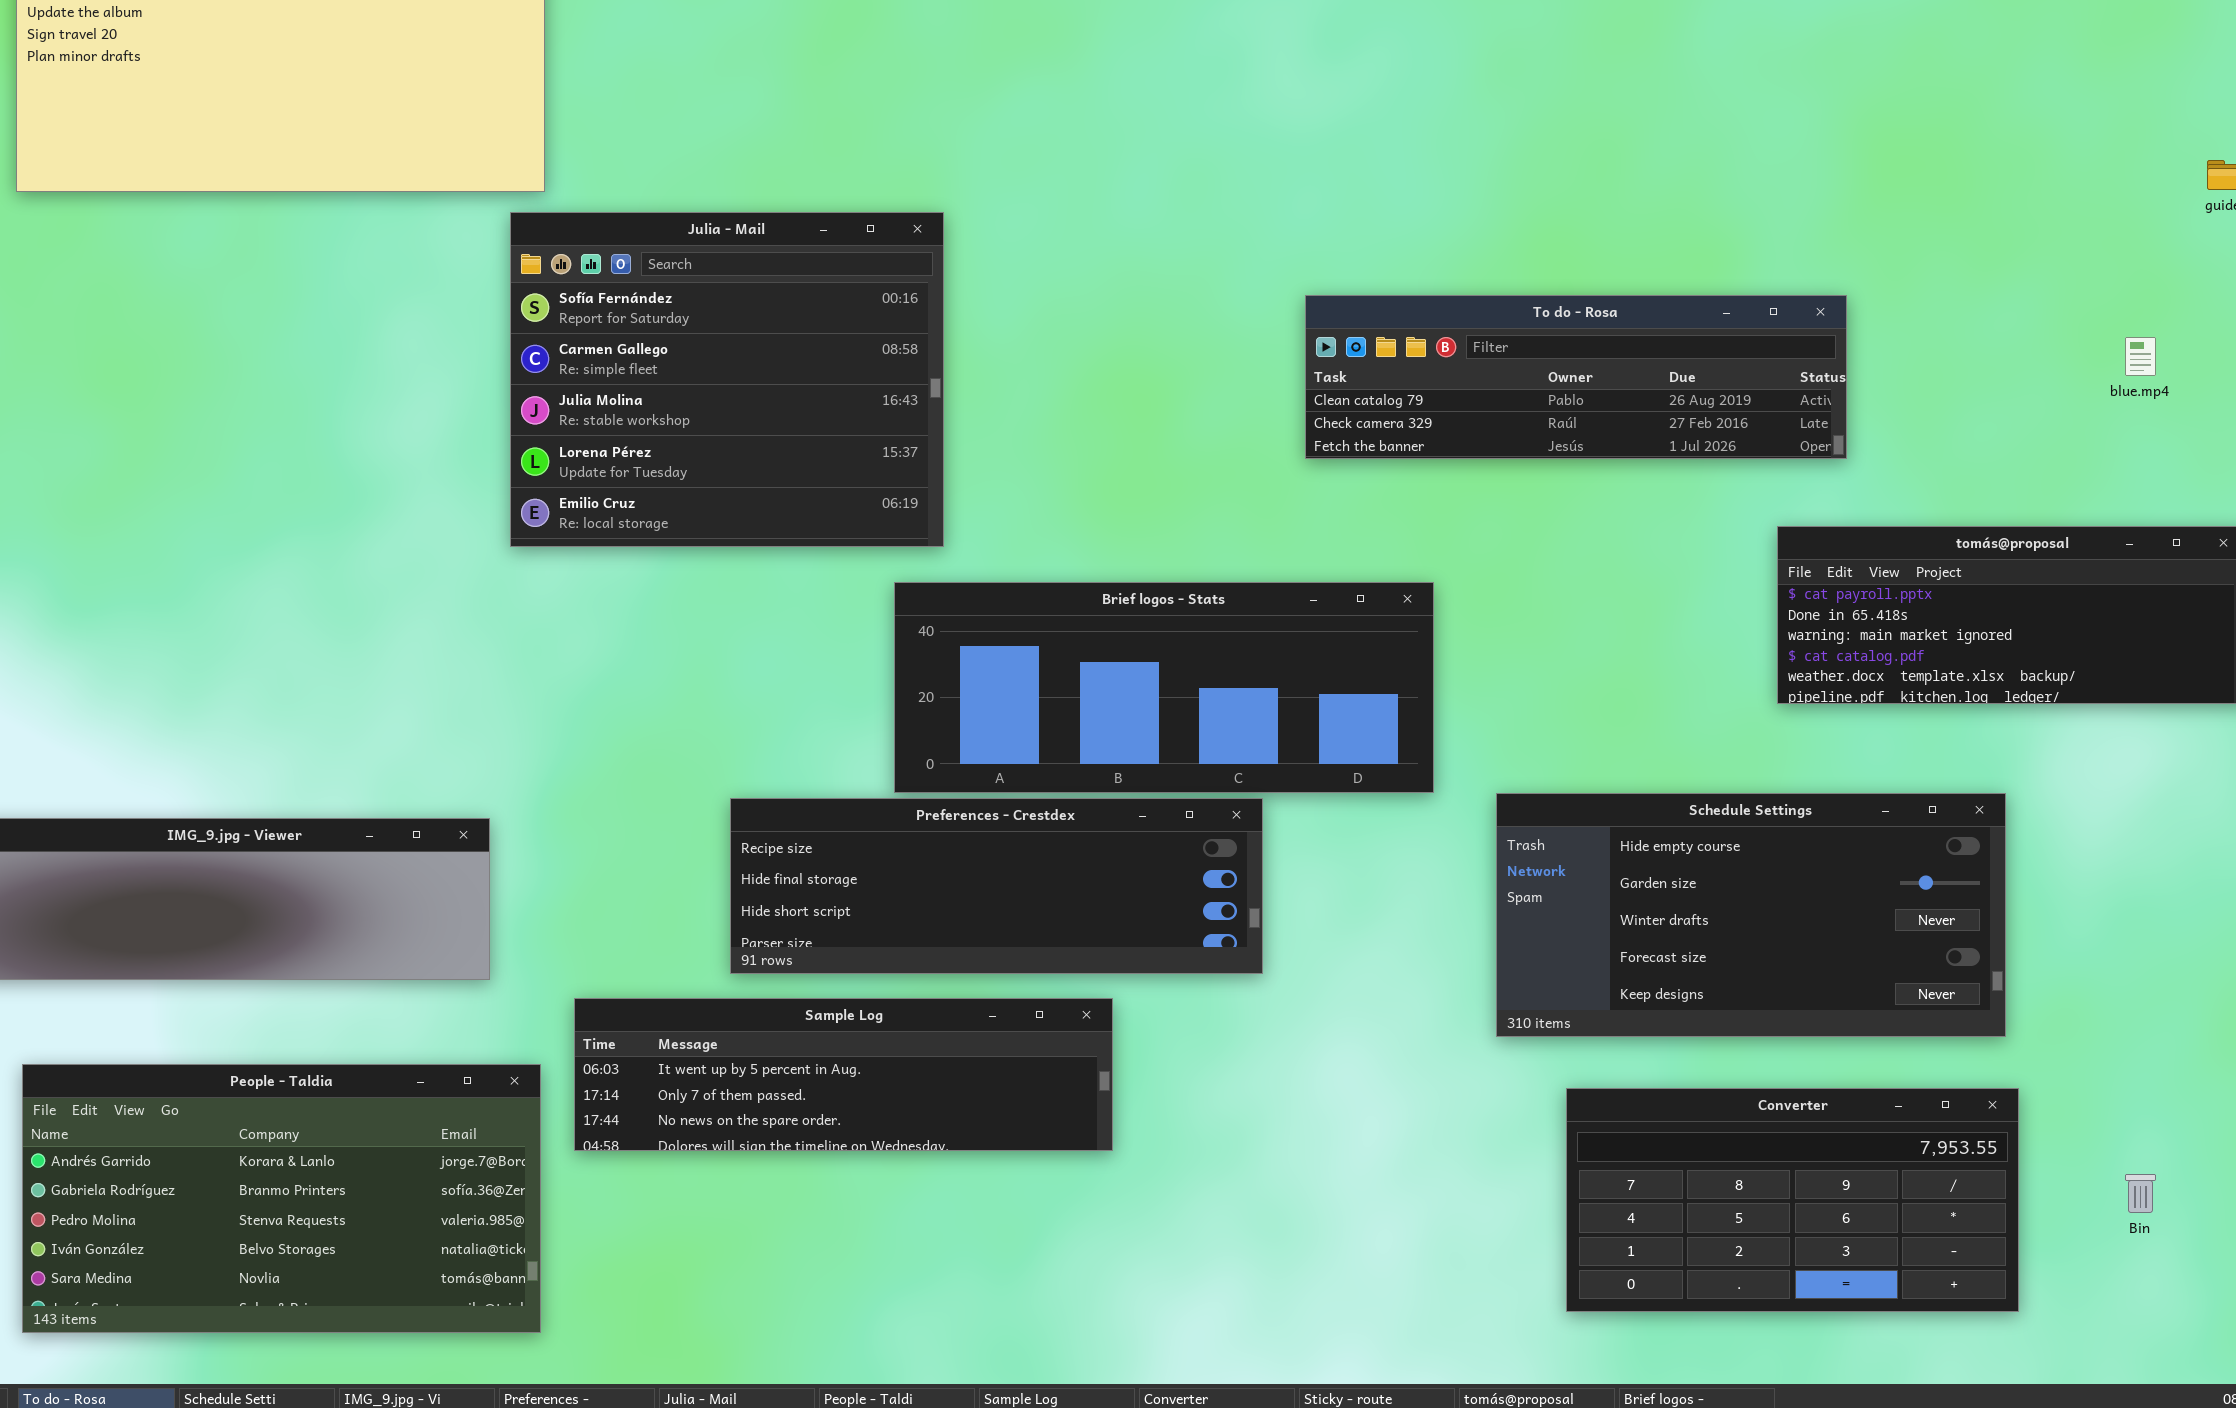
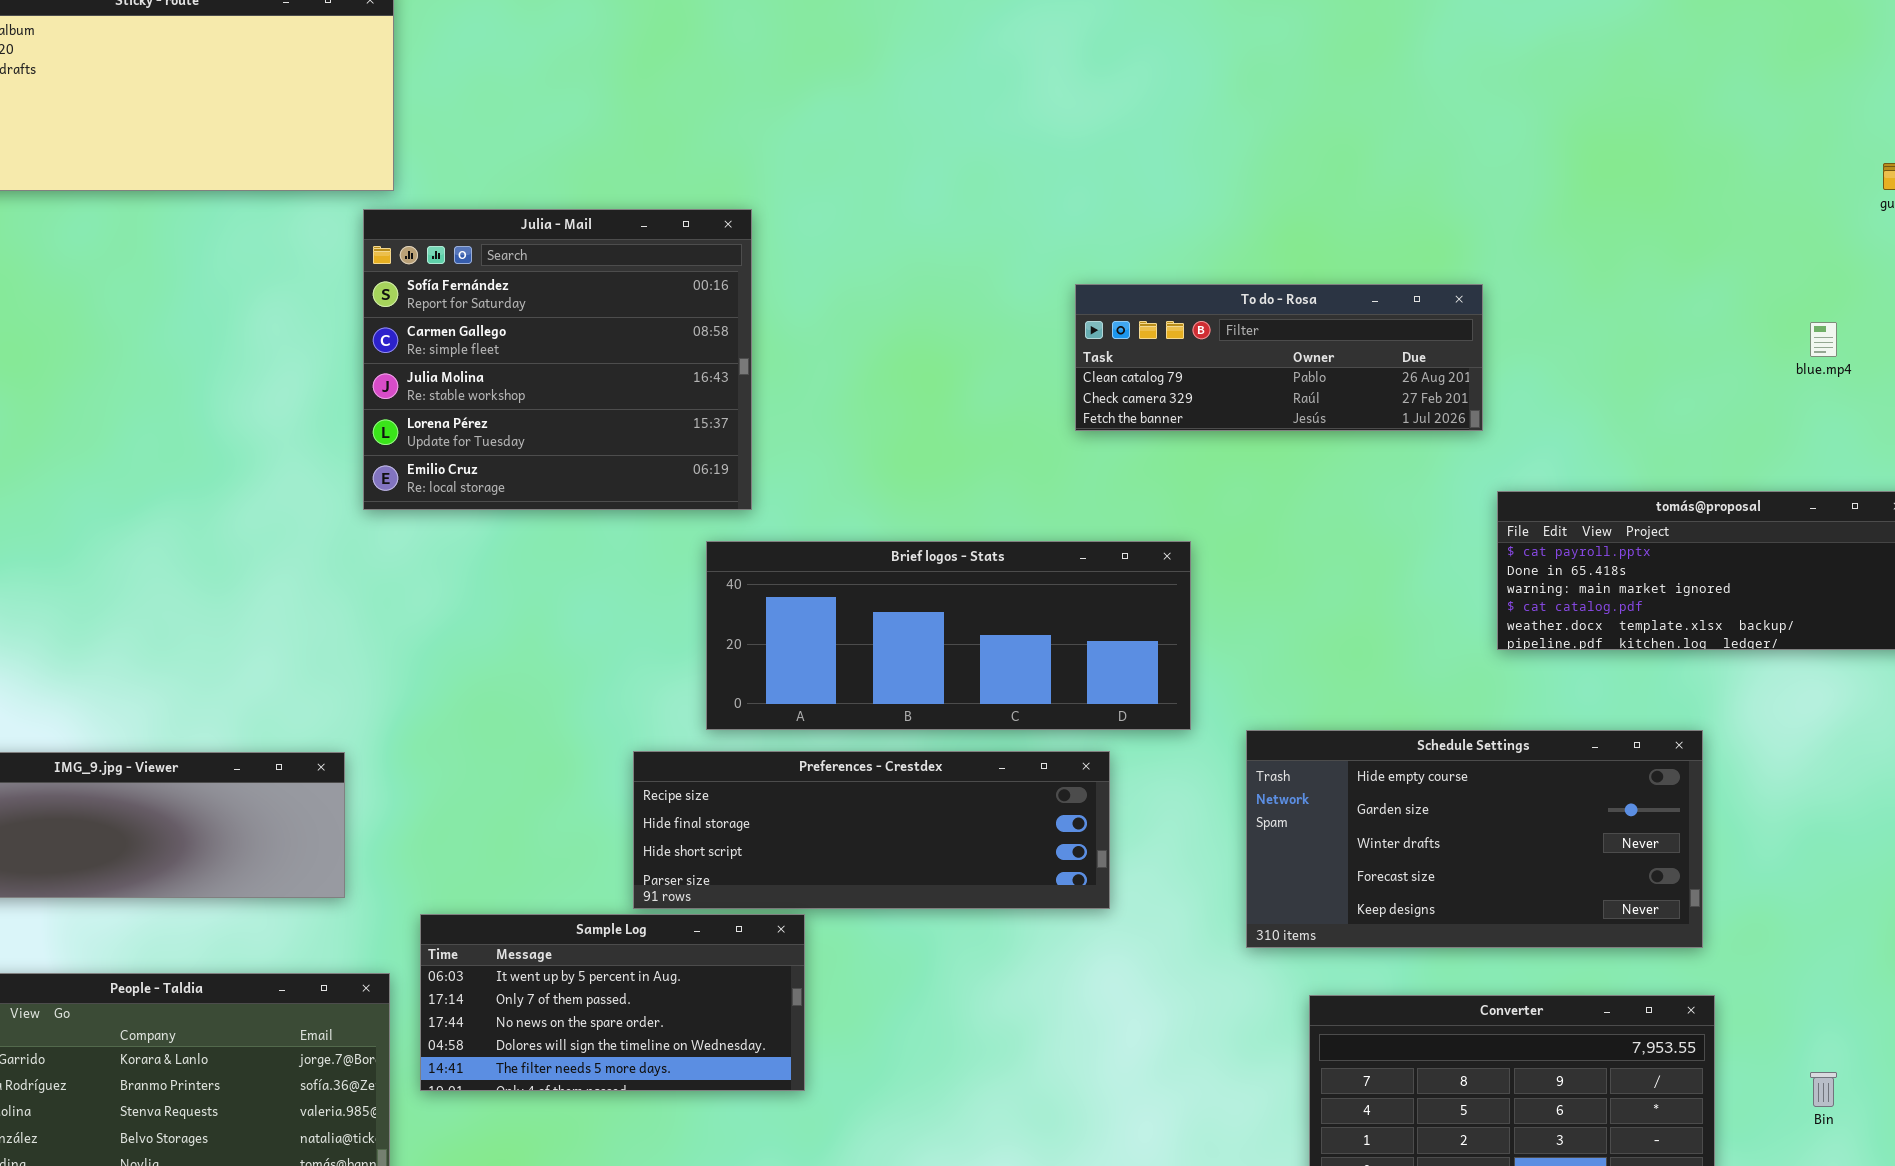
To do - Rosa: [1305,295,1847,459] -> [1075,284,1483,431], resized
Preferences - Crestdex: [730,798,1263,974] -> [633,751,1110,909], moved
Sample Log: [574,998,1113,1151] -> [420,914,805,1091], resized

